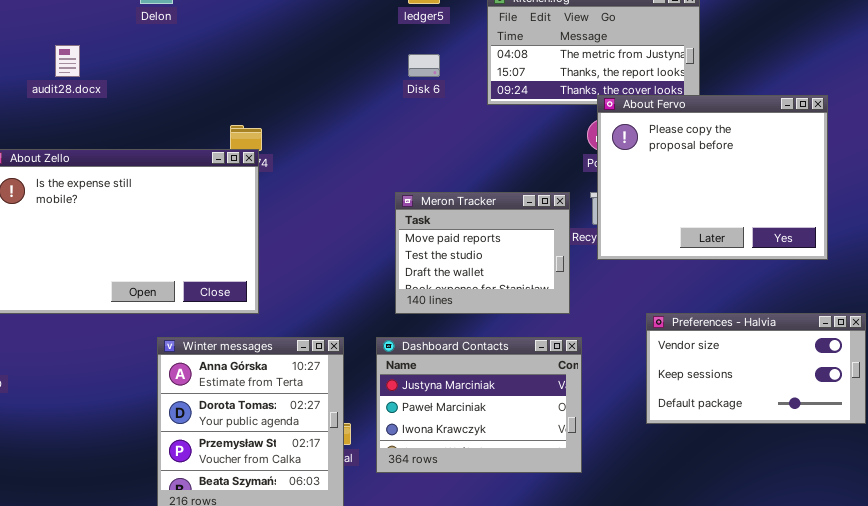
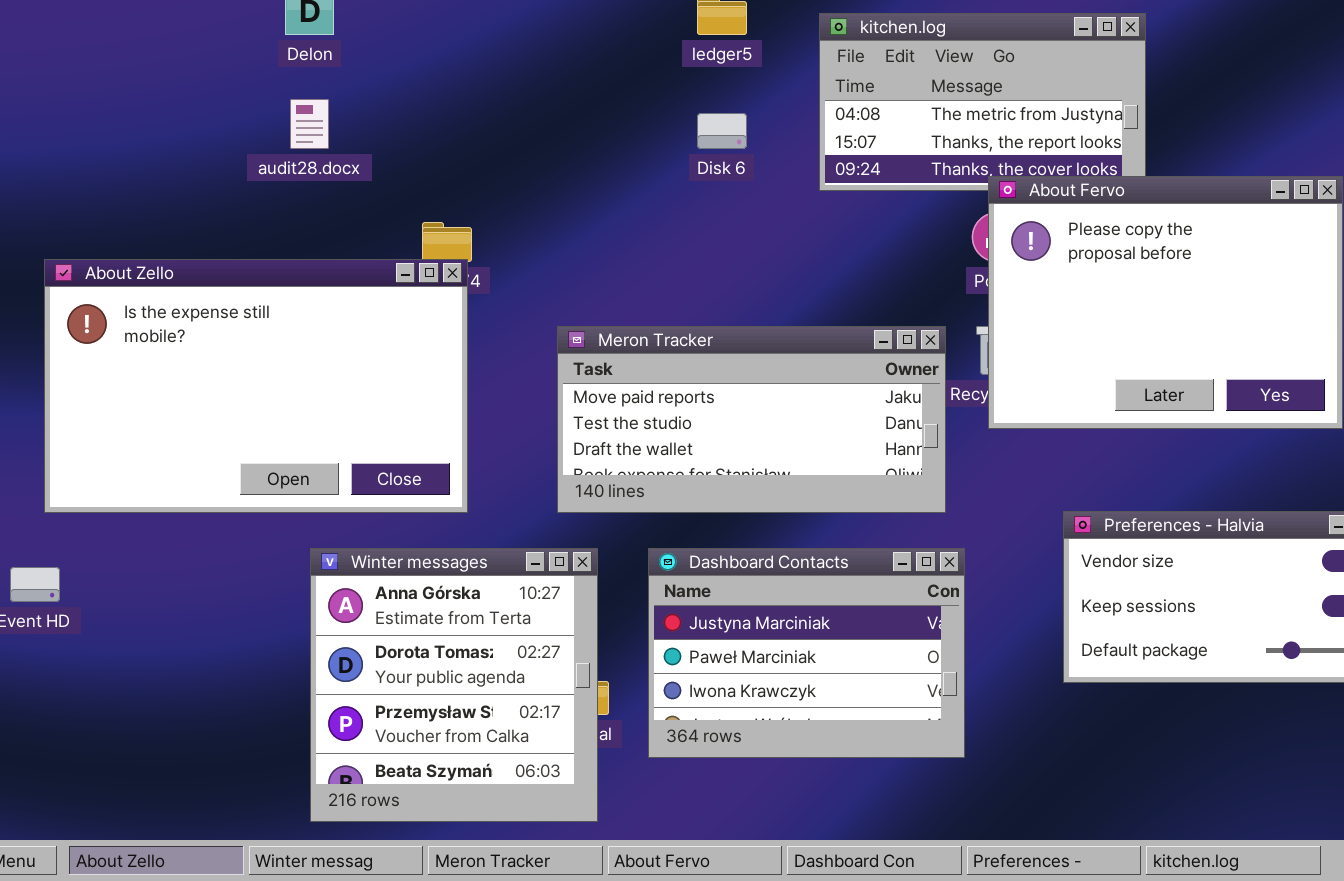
audit28.docx: [55,45,80,77] -> [290,99,329,149], moved
Meron Tracker: [395,192,570,314] -> [557,326,946,513], resized

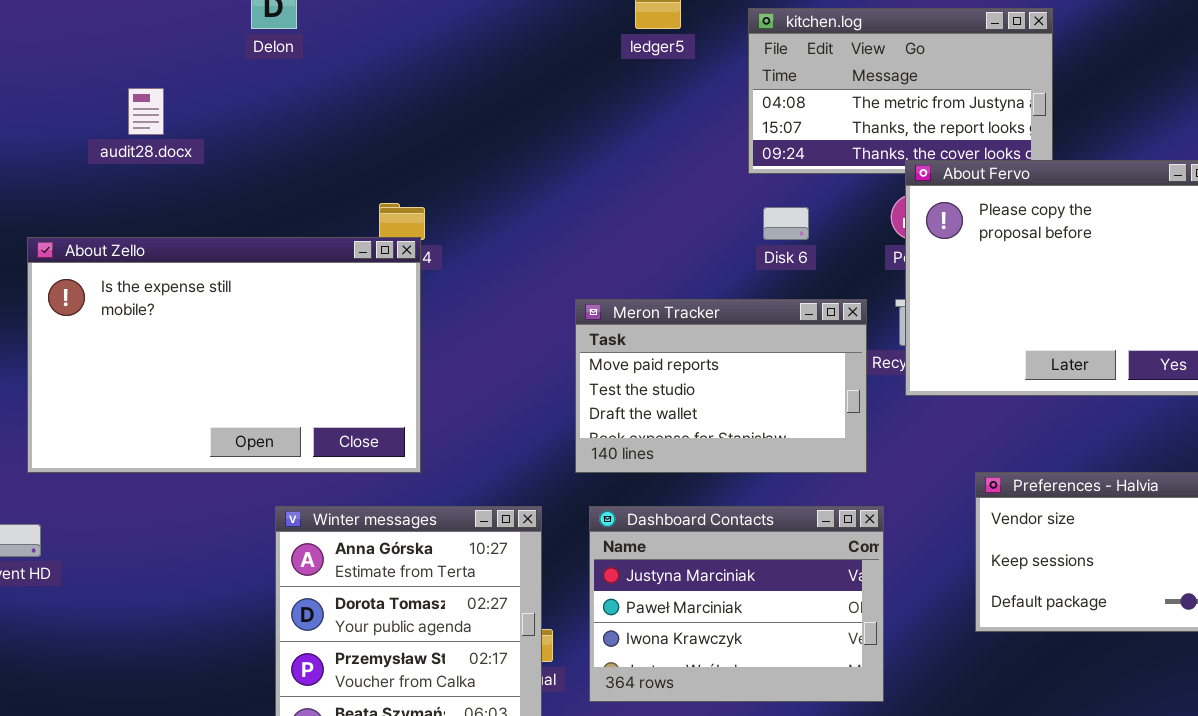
audit28.docx: [290,99,329,149] -> [128,88,164,135], moved
Disk 6: [697,113,747,149] -> [763,207,809,240], moved
Meron Tracker: [557,326,946,513] -> [575,299,867,473], resized

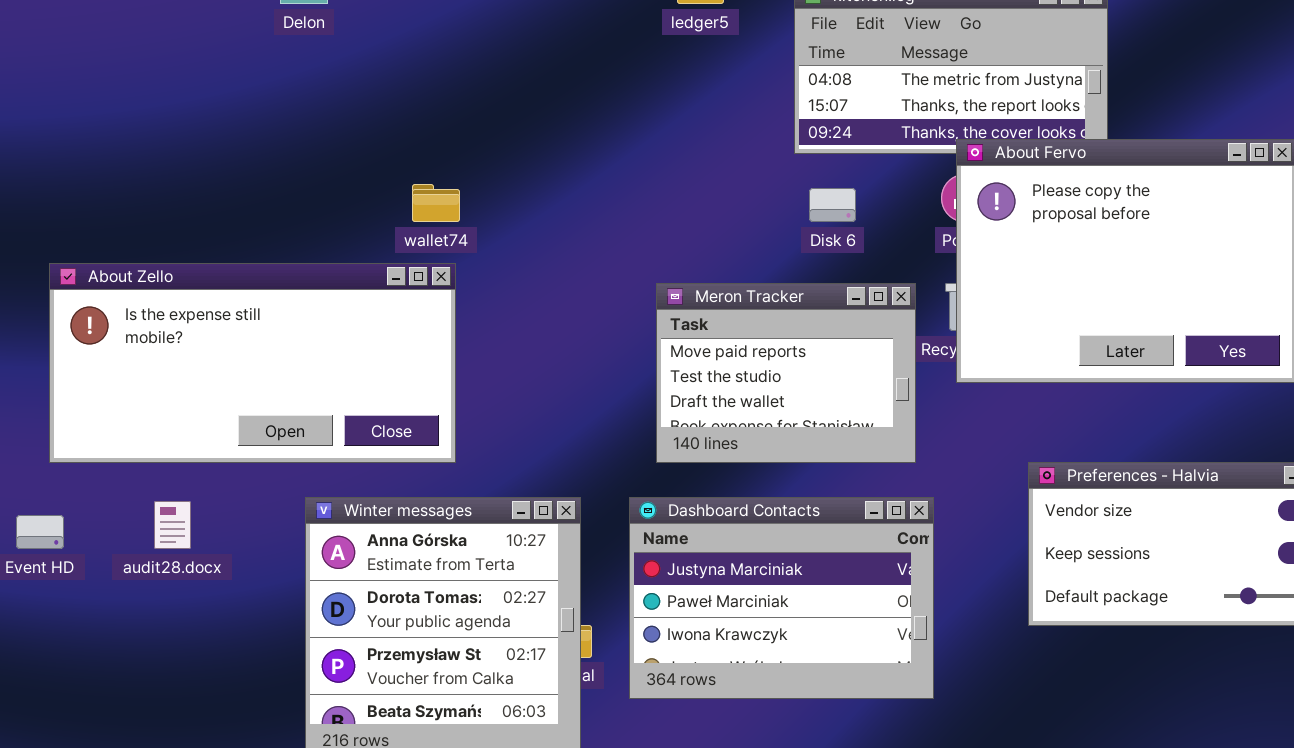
audit28.docx: [128,88,164,135] -> [154,501,191,549], moved
About Zello: [27,237,421,473] -> [49,263,456,463], resized
Meron Tracker: [575,299,867,473] -> [656,283,916,463], resized

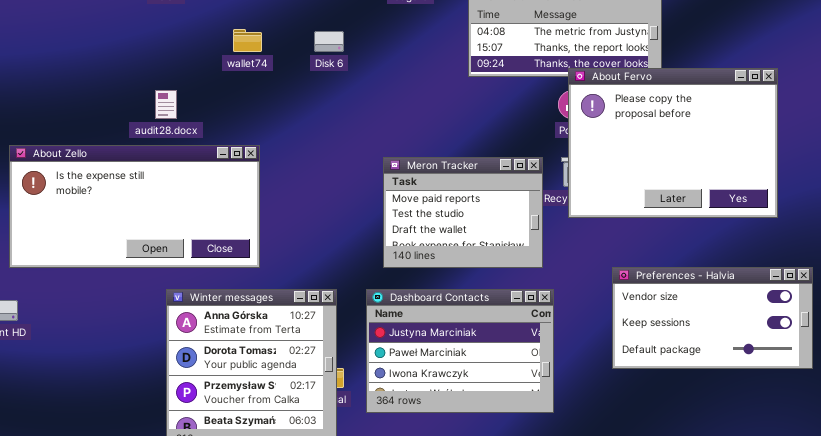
wallet74: [412,184,460,222] -> [233,29,262,52], moved
Disk 6: [809,188,856,222] -> [314,31,344,52], moved
audit28.docx: [154,501,191,549] -> [155,90,177,119], moved

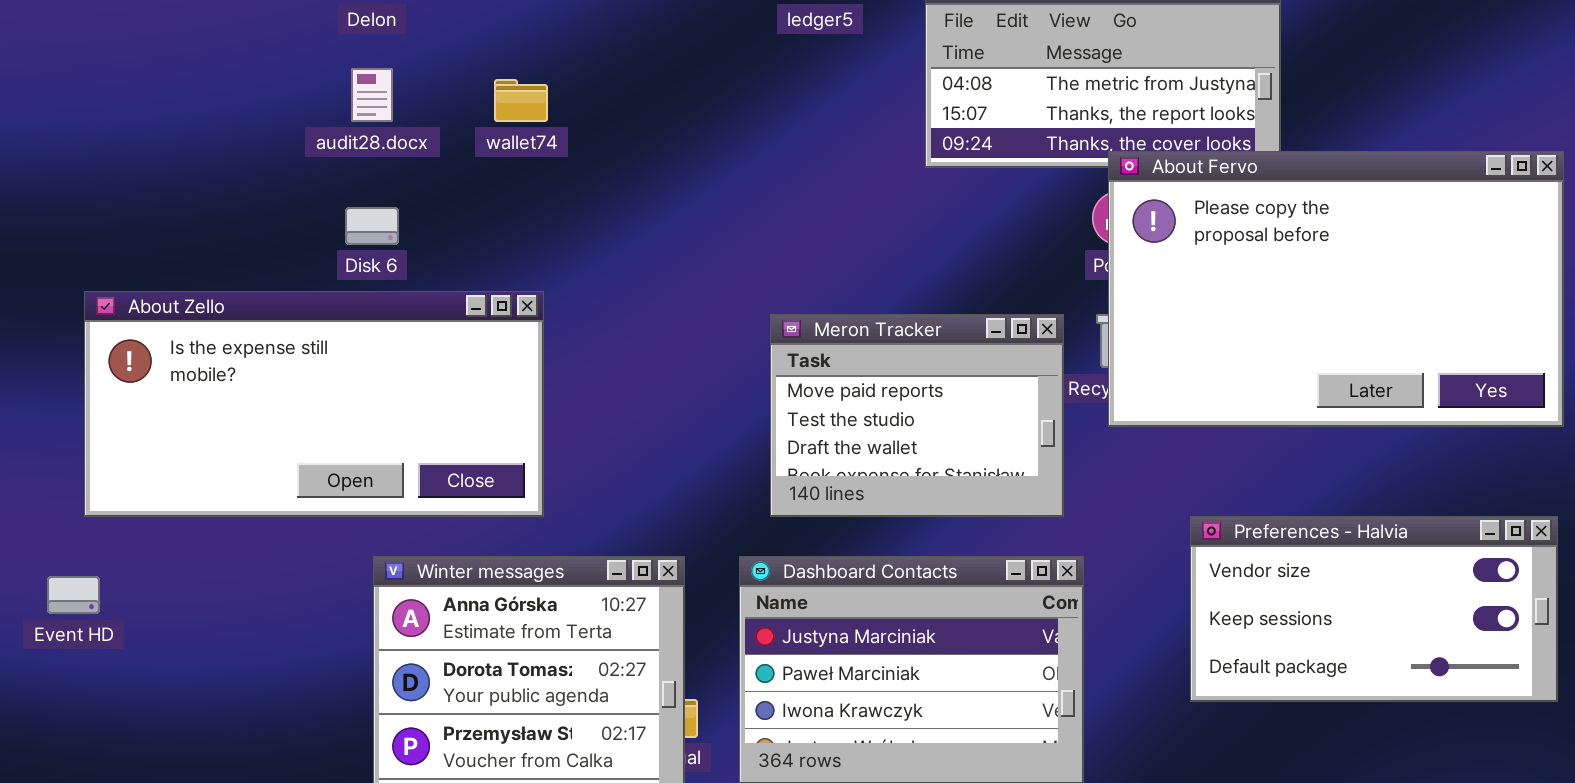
Disk 6: [314,31,344,52] -> [345,207,399,245], moved
About Fervo: [568,68,778,218] -> [1108,151,1564,427], resized
audit28.docx: [155,90,177,119] -> [351,68,393,122], moved

